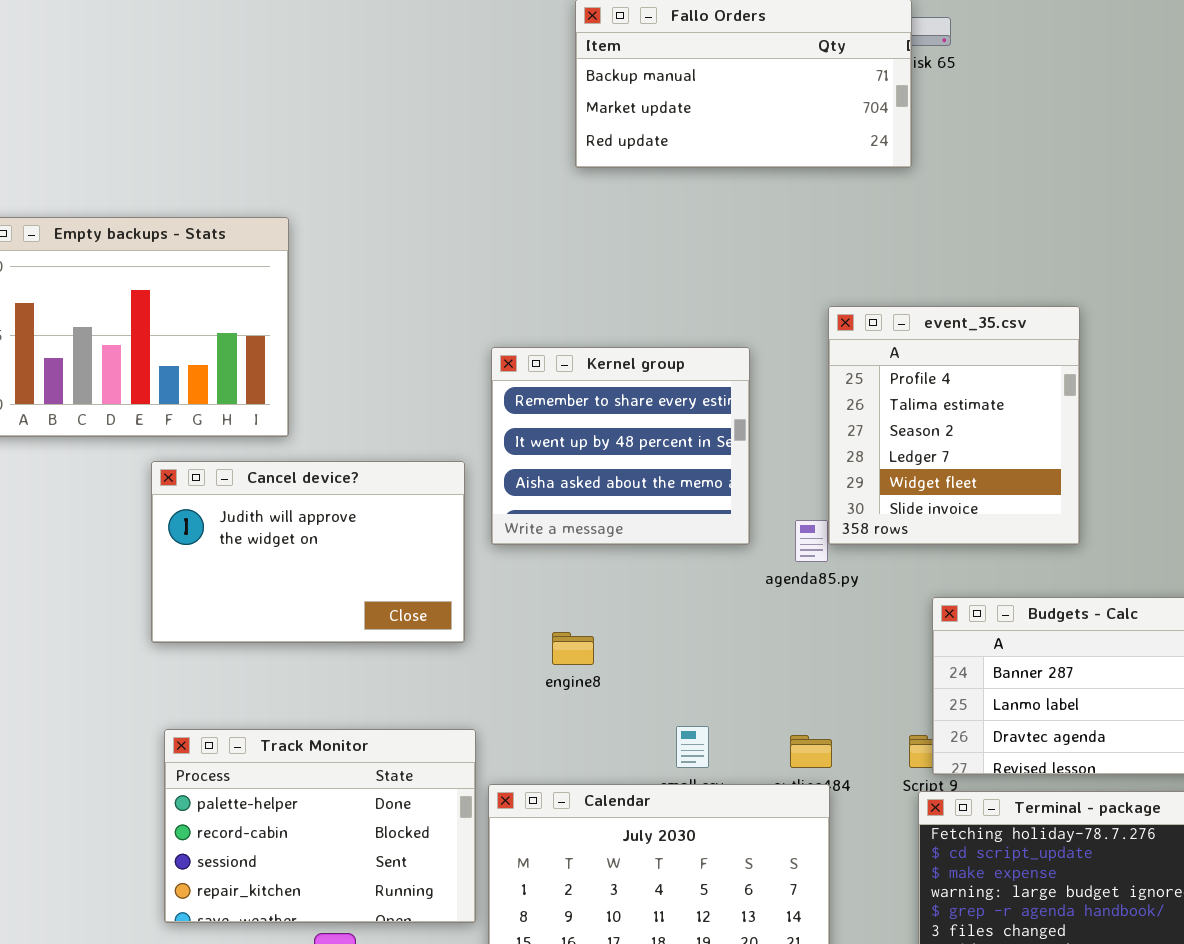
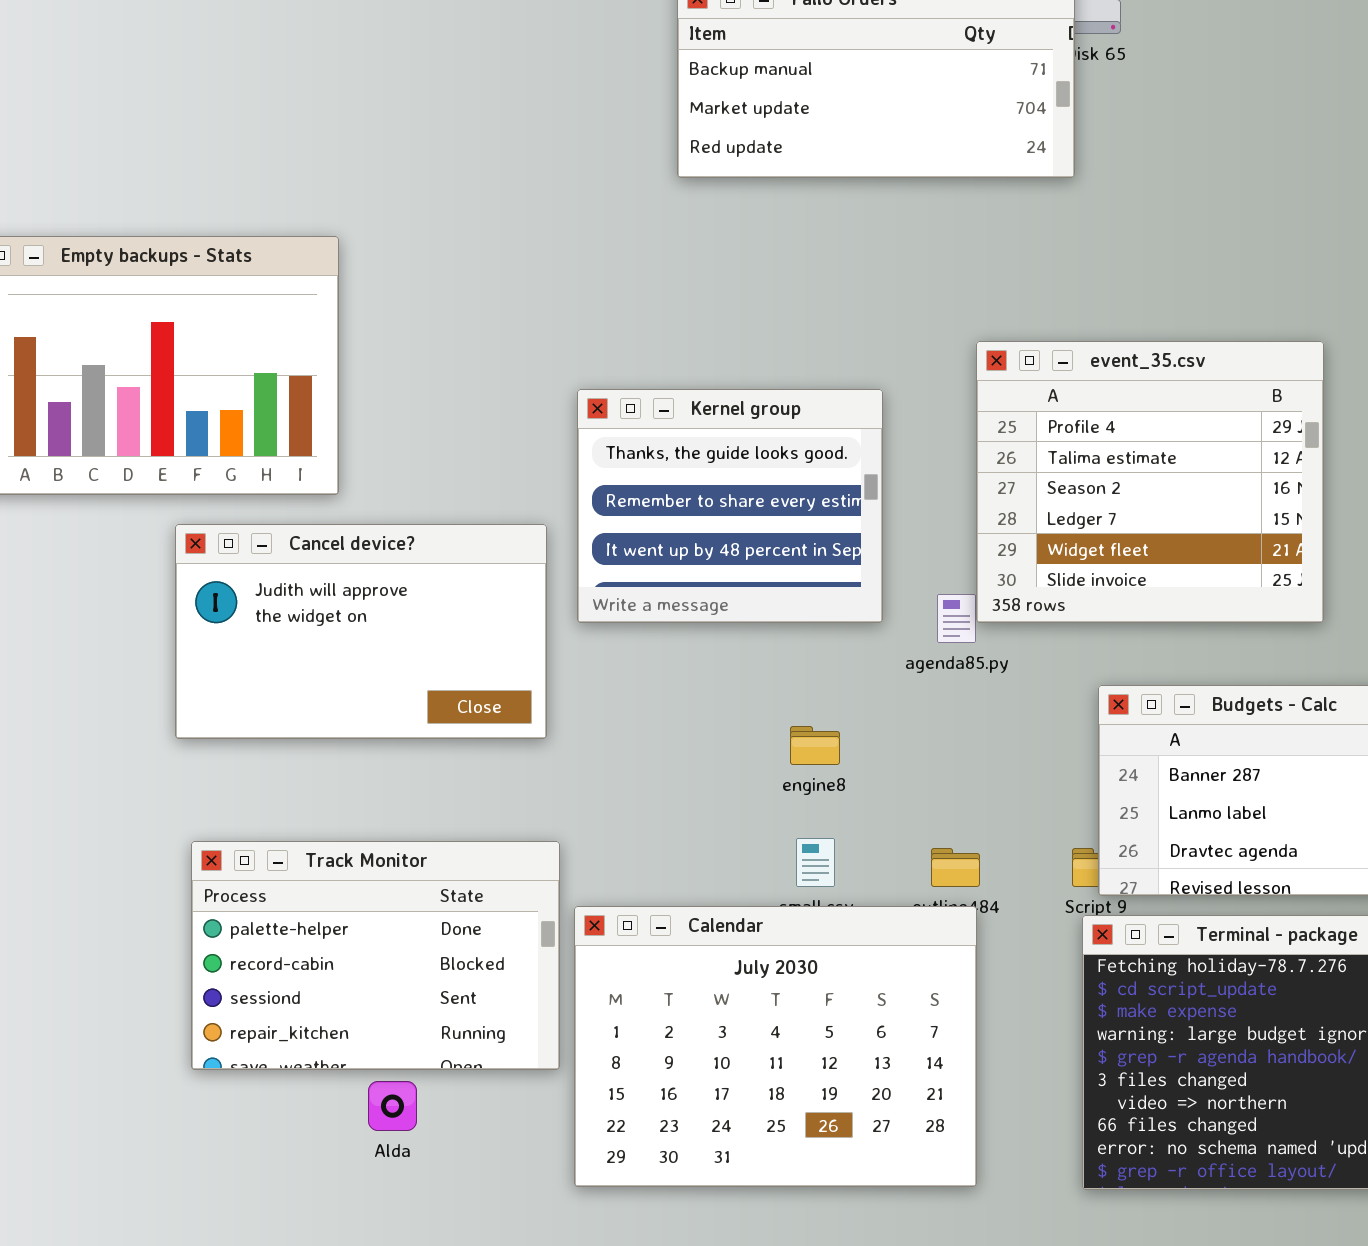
event_35.csv: [828,306,1080,545] -> [976,341,1324,623], resized
Kernel group: [491,347,750,545] -> [577,389,883,623], scrolled up 1 row
engine8: [552,632,594,665] -> [790,726,840,765], moved

